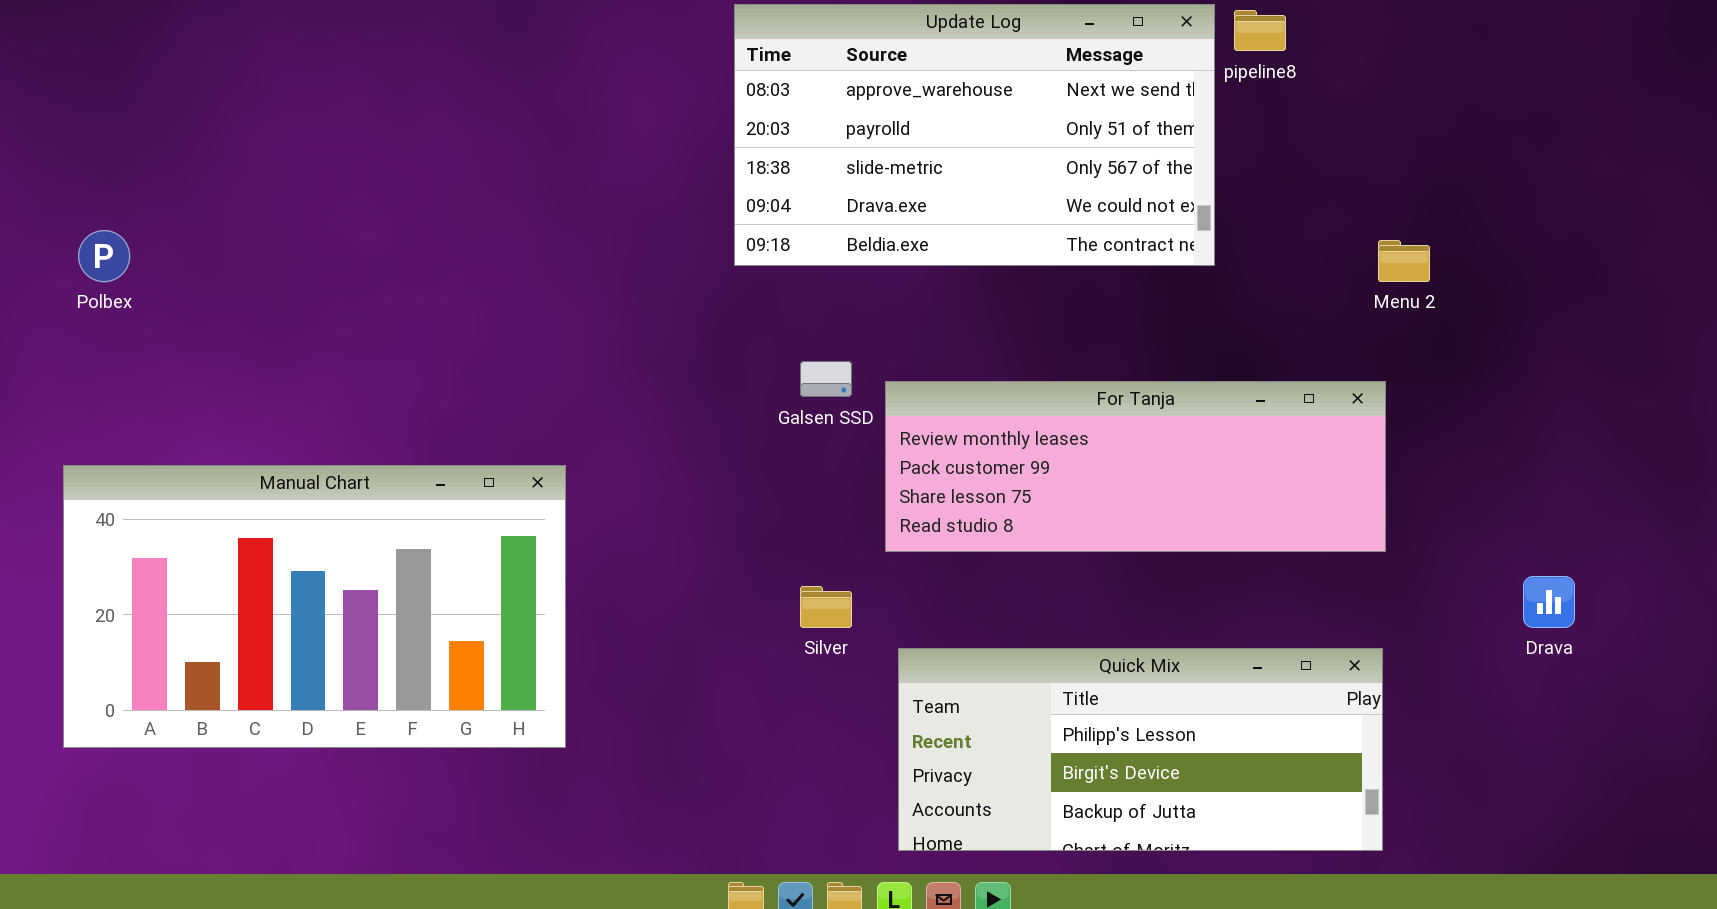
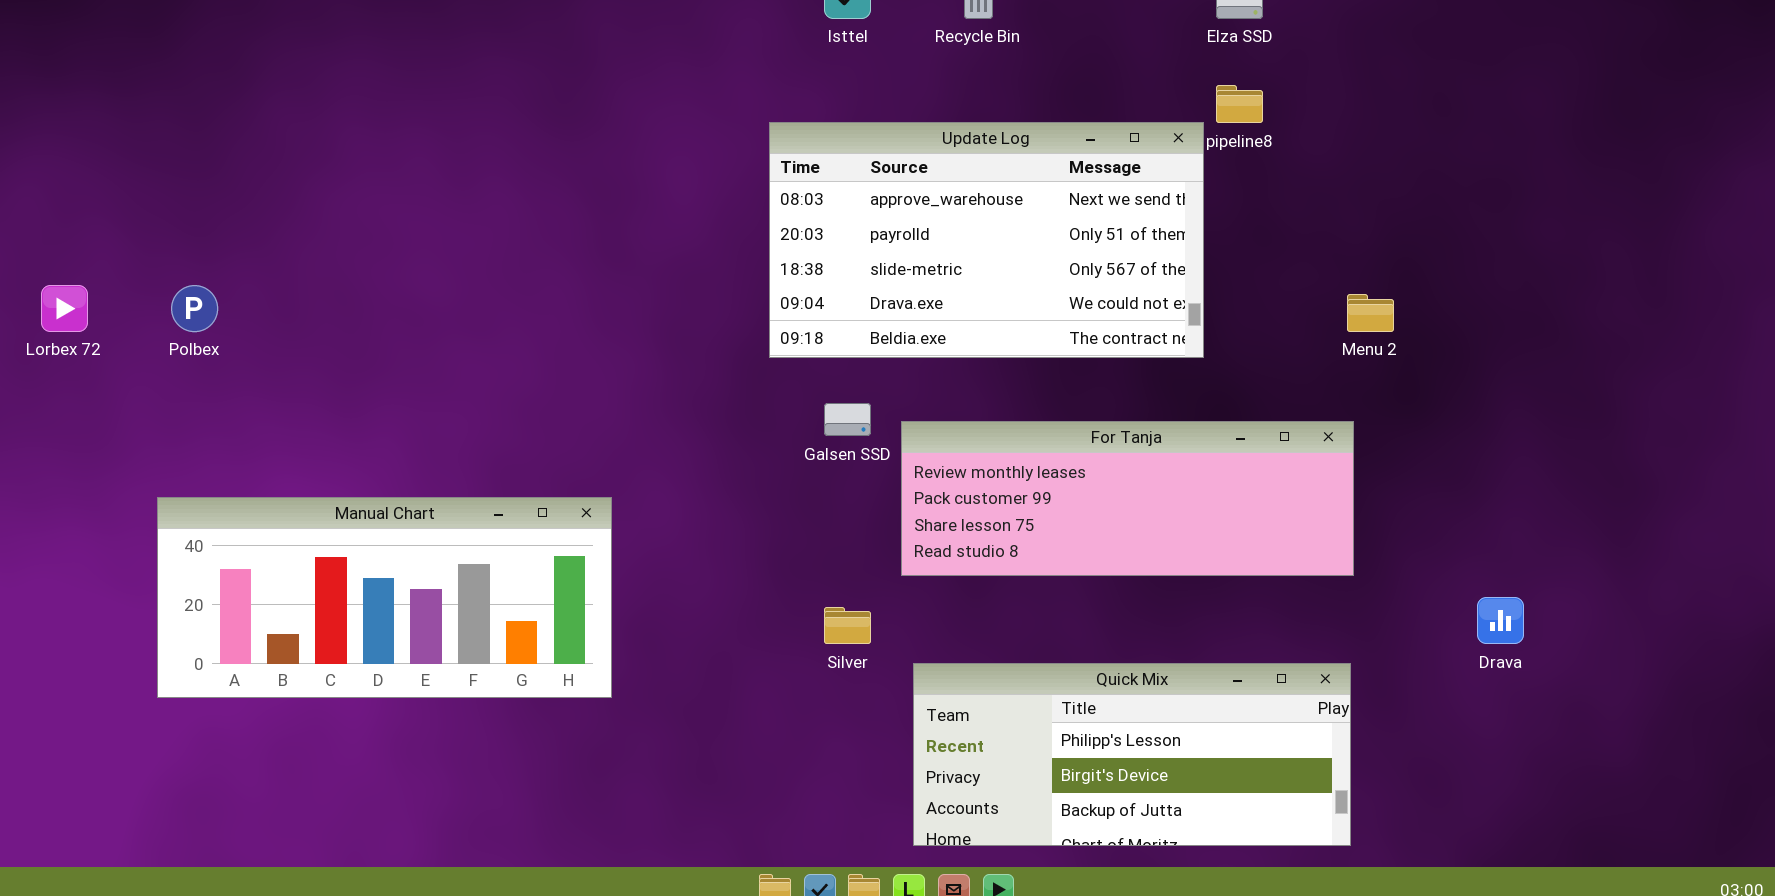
Update Log: [734,4,1215,266] -> [769,122,1204,358], moved
Manual Chart: [63,465,566,748] -> [157,497,612,698], resized

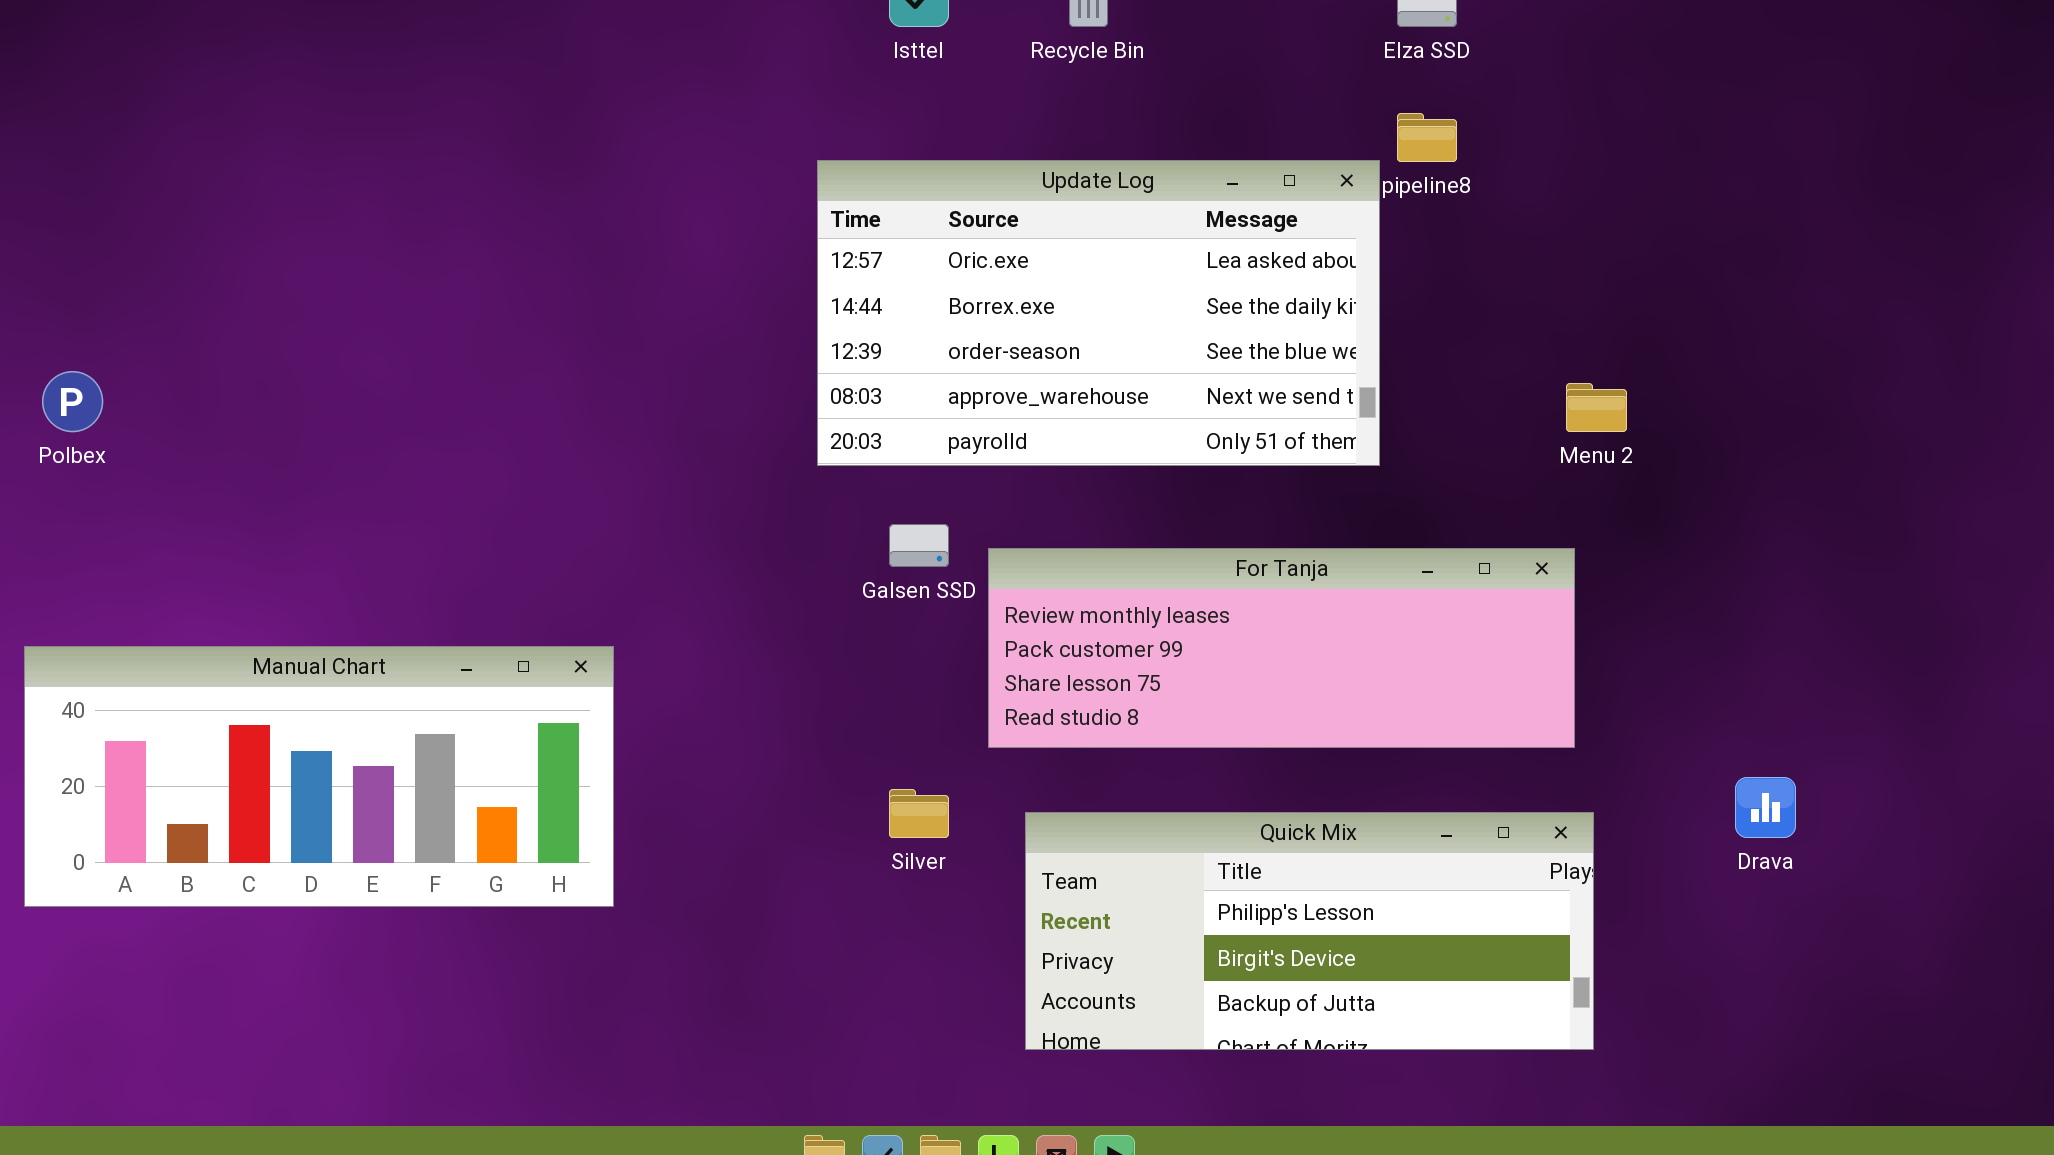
Update Log: [769,122,1204,358] -> [817,160,1380,466], scrolled up 3 rows
Quick Mix: [913,663,1351,846] -> [1025,812,1594,1050], moved

